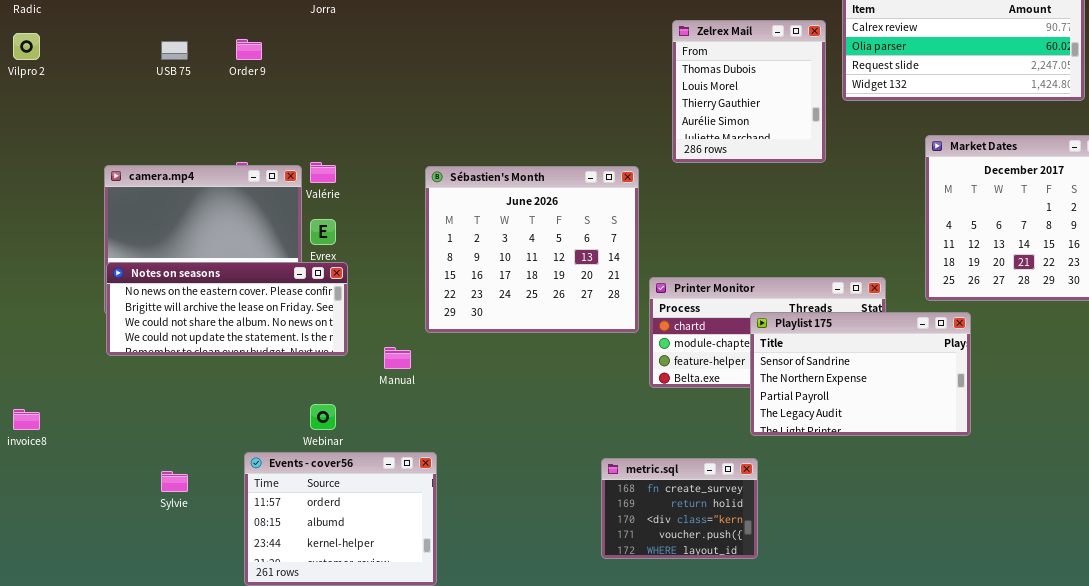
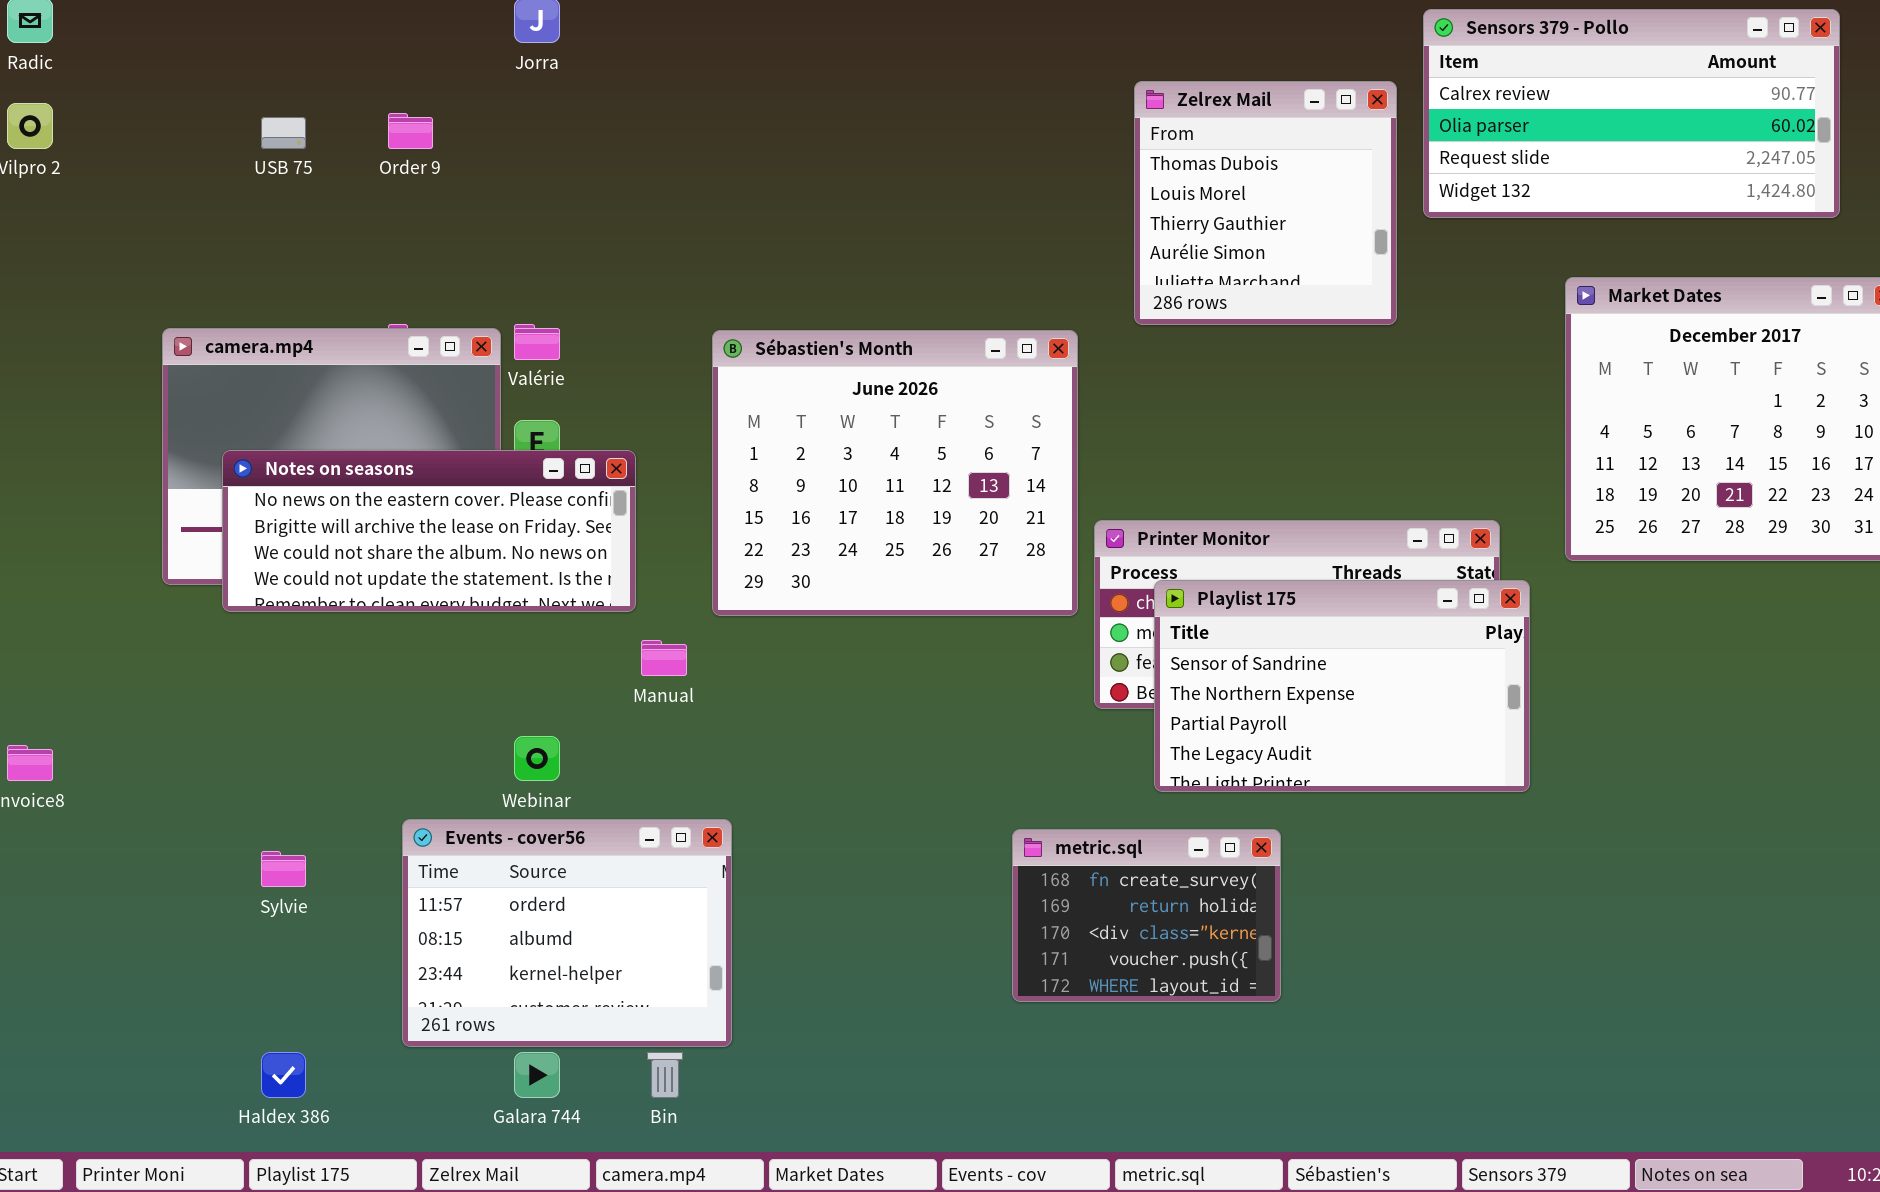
Notes on seasons: [106,262,348,356] -> [222,450,636,612], moved
Playlist 175: [750,312,971,436] -> [1154,580,1530,792], moved

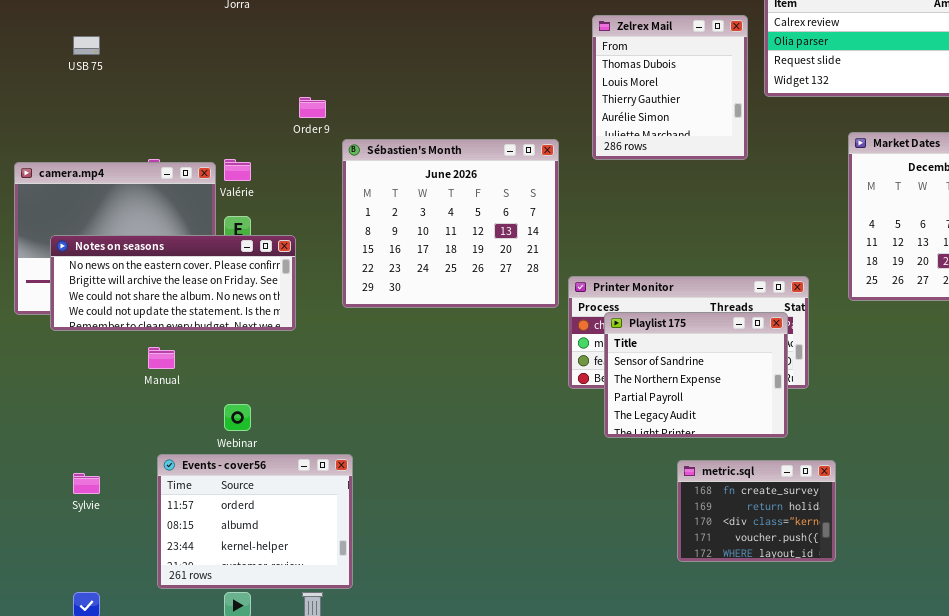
Order 9: [388,113,433,149] -> [299,97,326,118], moved
Sébastien's Month: [712,330,1078,616] -> [342,139,559,308], moved
Playlist 175: [1154,580,1530,792] -> [604,312,788,438], resized
Manual: [641,640,687,676] -> [148,347,175,369], moved
metric.sql: [1012,829,1281,1002] -> [677,460,836,562], moved

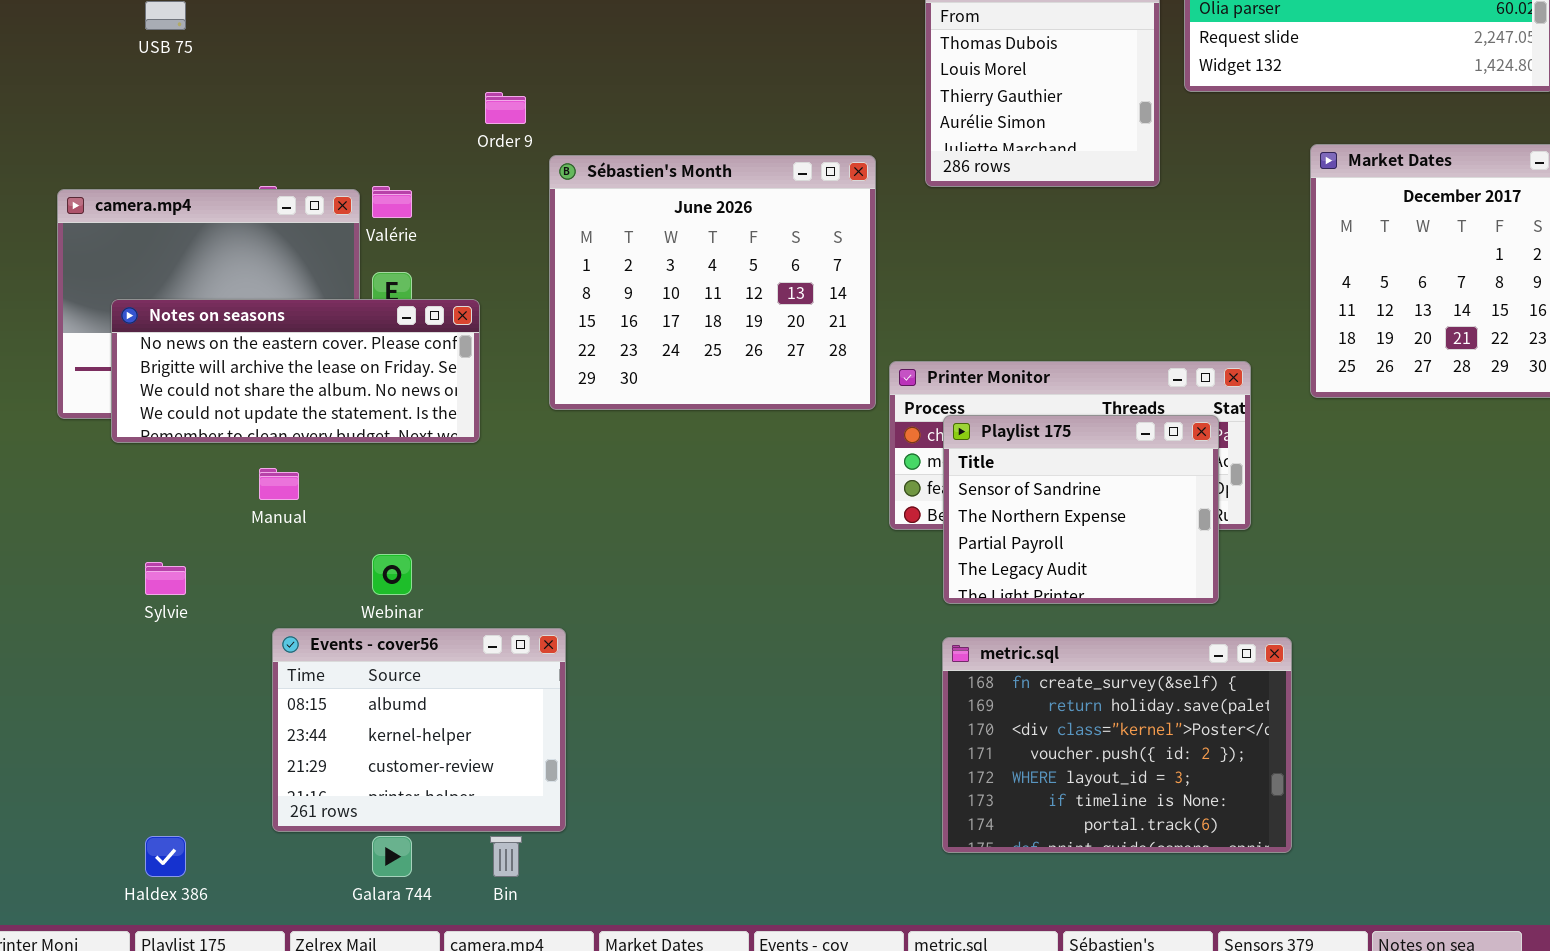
Events - cover56: [157,454,353,589] -> [272,628,566,832], scrolled down 1 row
metric.sql: [677,460,836,562] -> [942,637,1292,853], resized
Sylvie: [73,473,100,494] -> [145,562,186,595], moved

